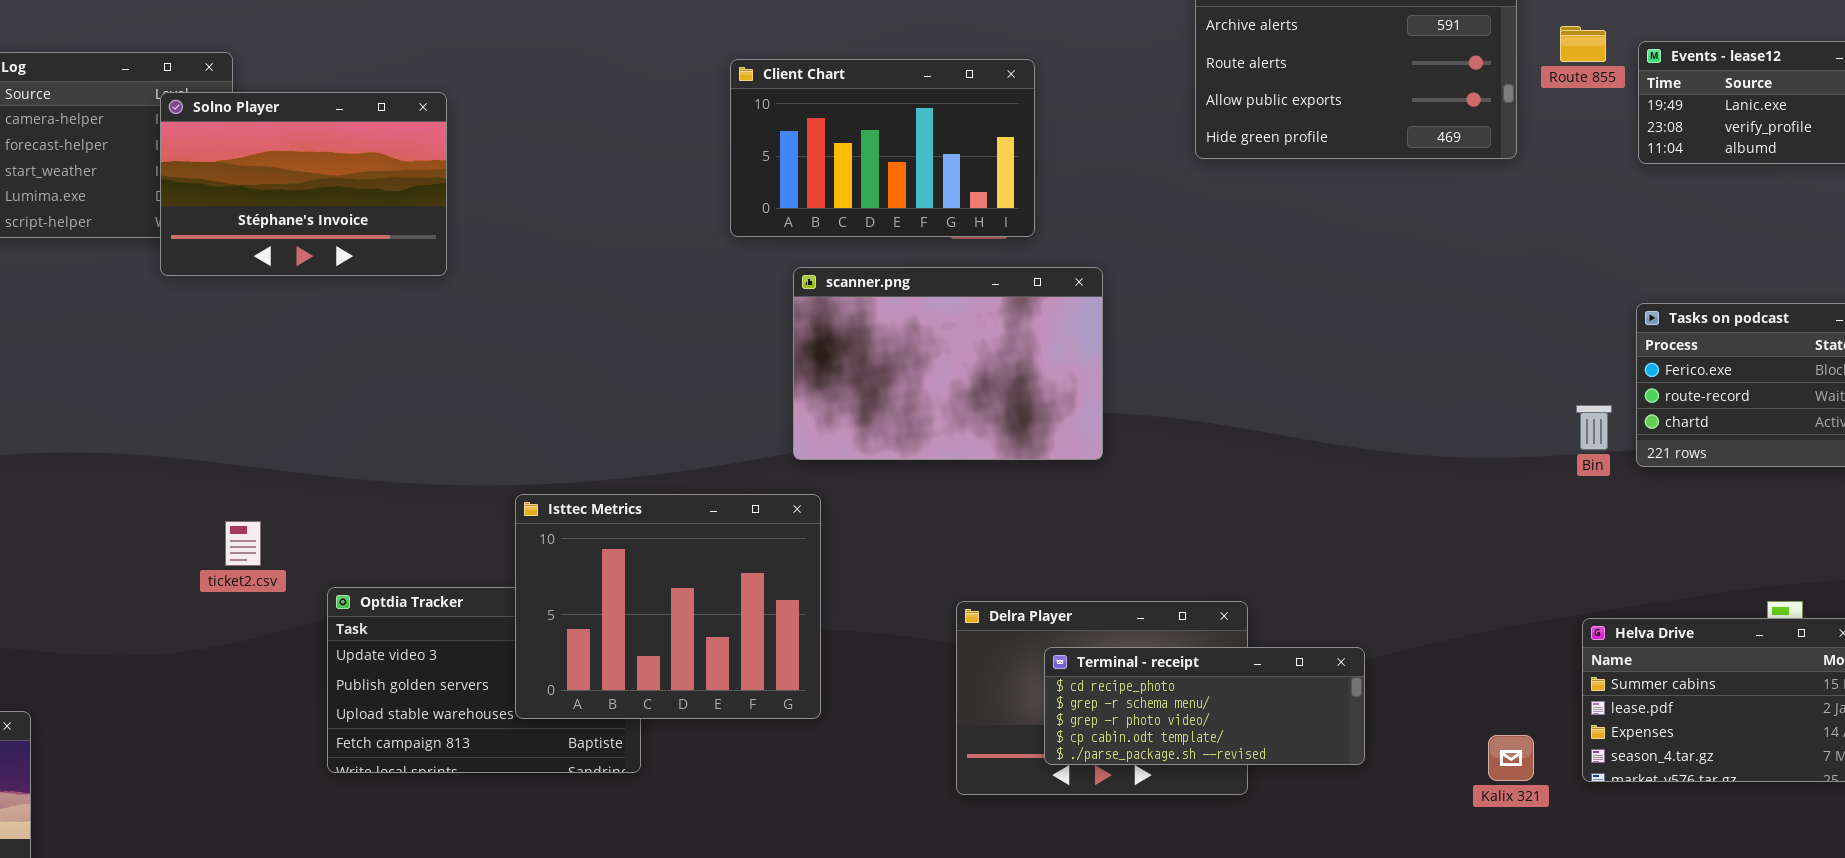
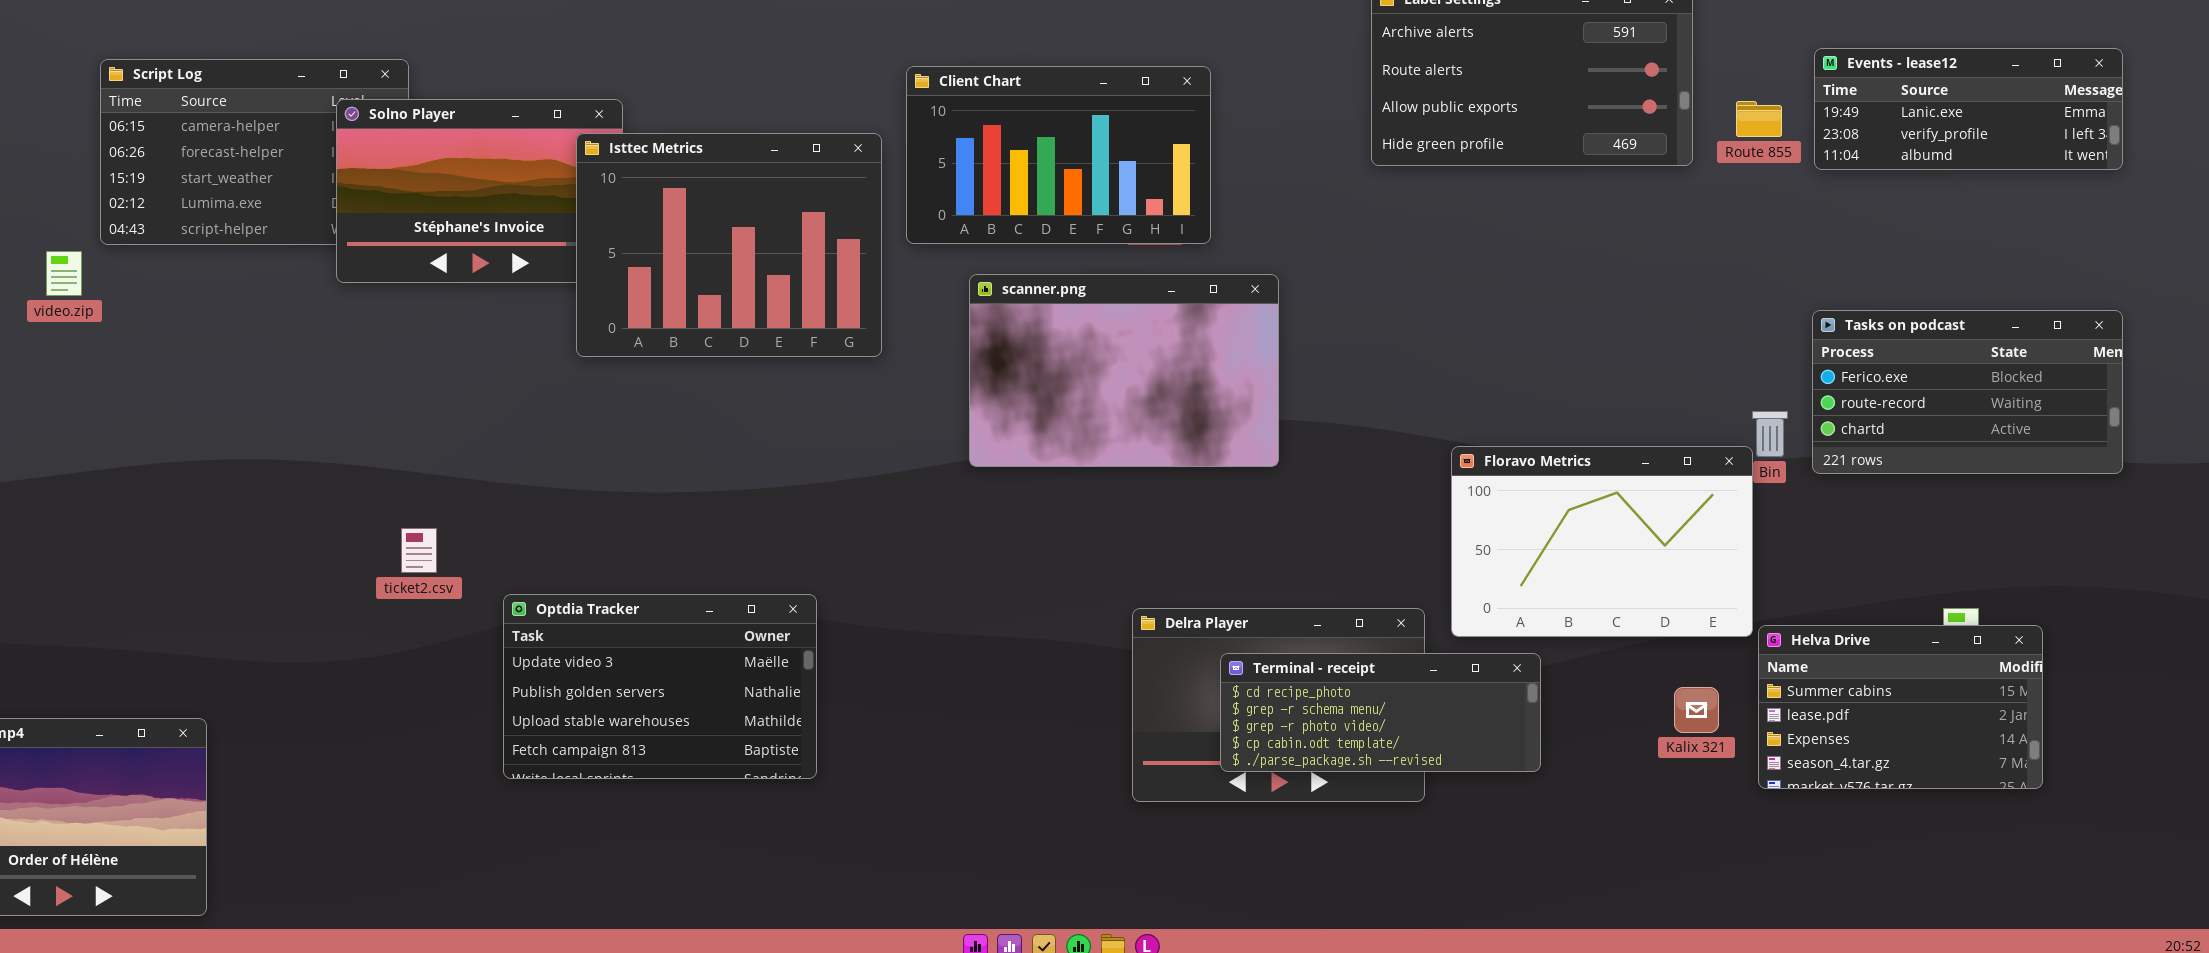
Route 855: [1560,26,1606,62] -> [1736,101,1782,137], moved
Floravo Metrics: none -> [1451,446,1753,637], opened
Isttec Metrics: [515,494,821,719] -> [576,133,882,357], moved
Kalix 321: [1488,735,1534,781] -> [1674,687,1719,733], moved

